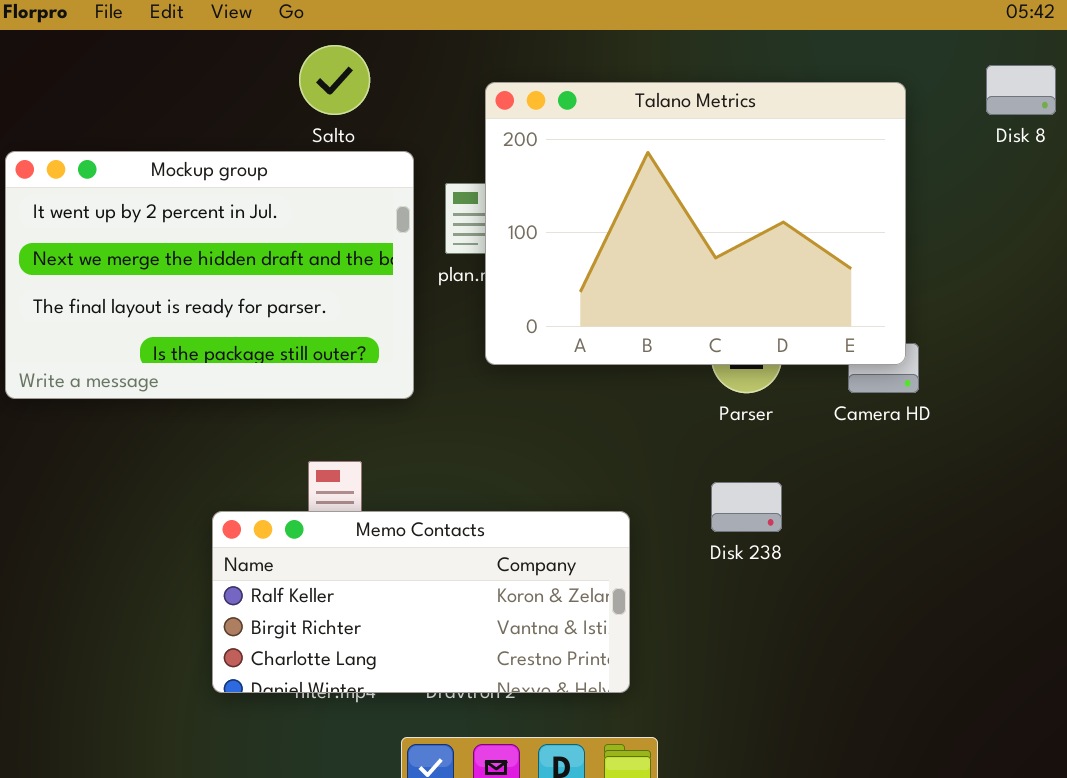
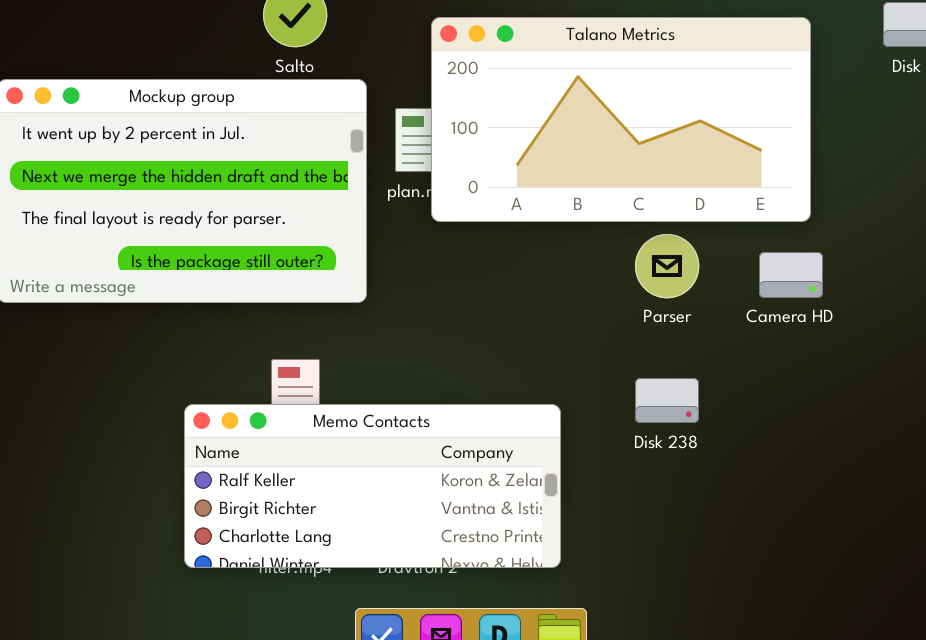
Talano Metrics: [485,82,906,365] -> [431,17,811,222], resized

